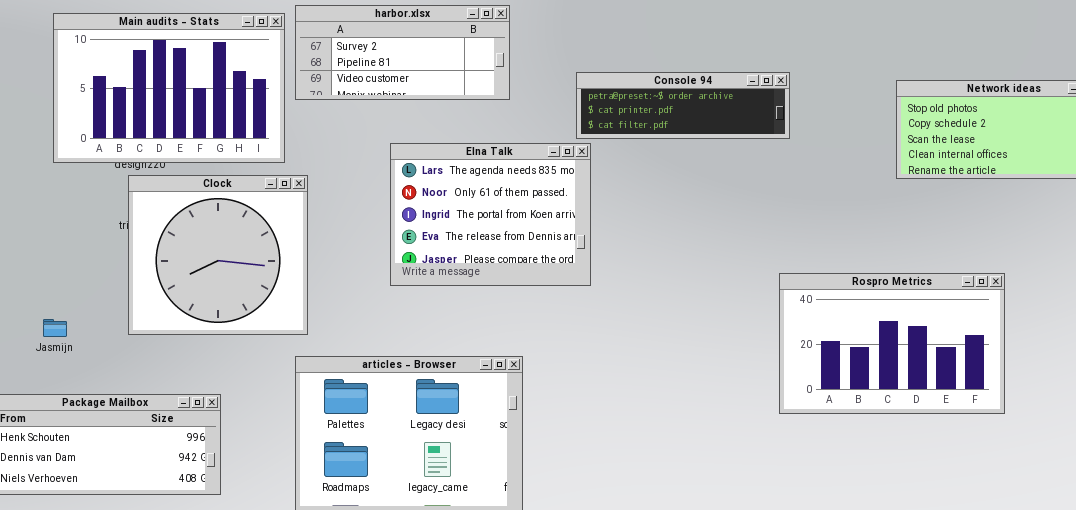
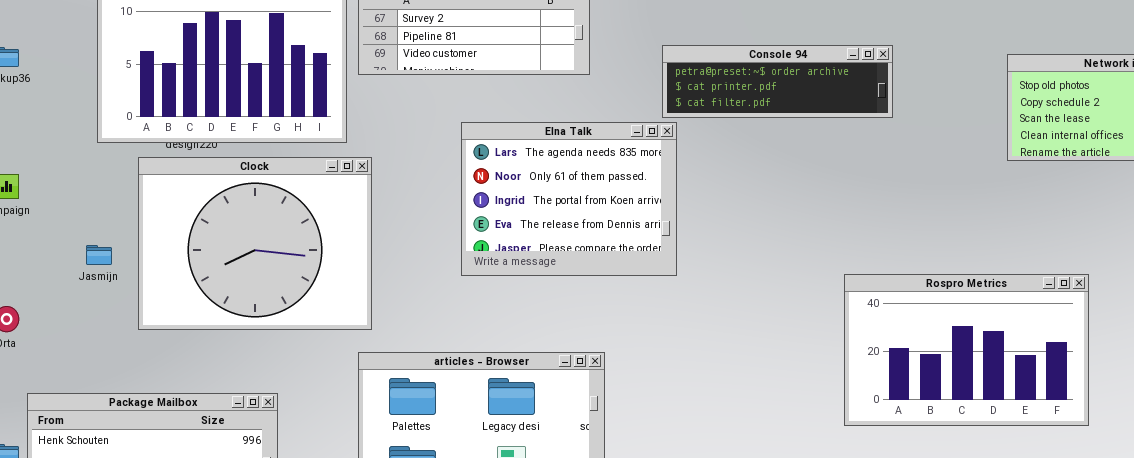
Clock: [128,175,308,335] -> [138,157,372,330], resized
Rospro Metrics: [779,273,1005,414] -> [844,274,1089,426], moved
Jasmijn: [43,319,67,337] -> [86,245,112,265], moved

